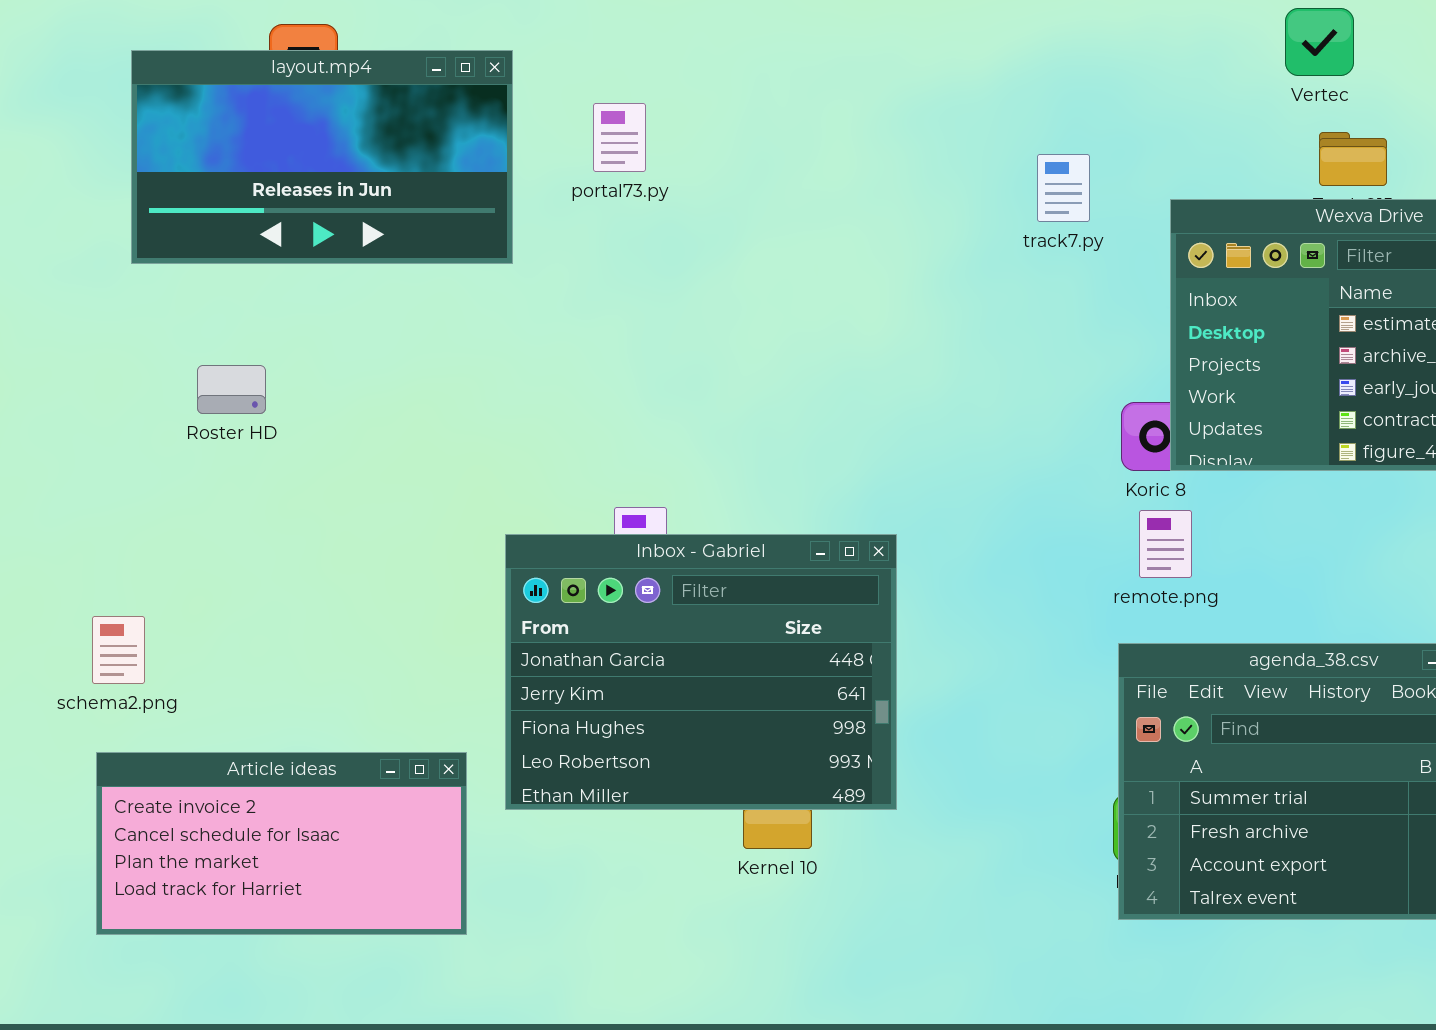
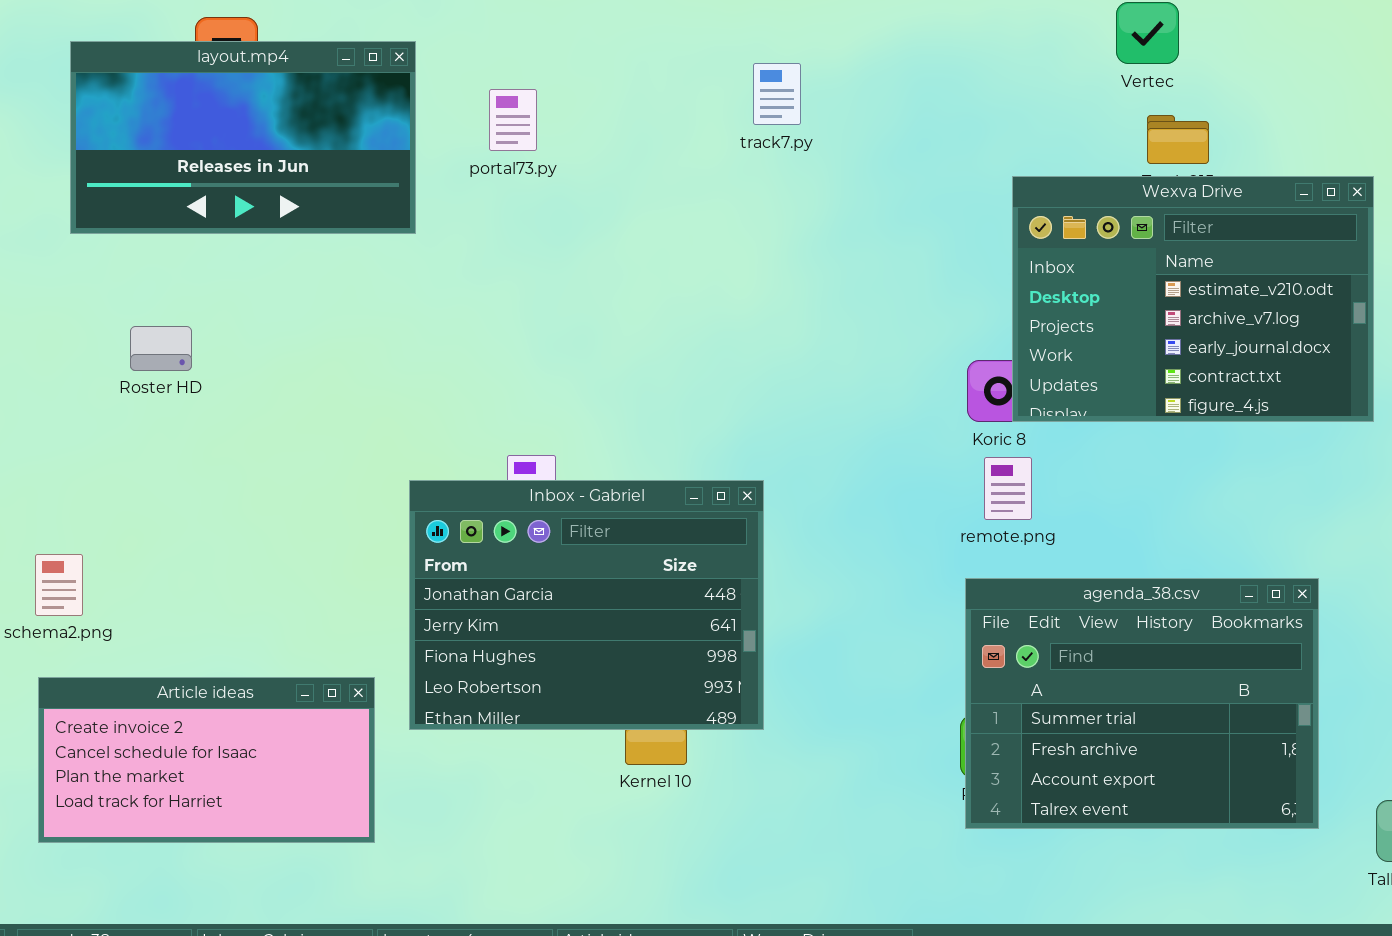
track7.py: [1037,154,1090,222] -> [753,63,801,125], moved

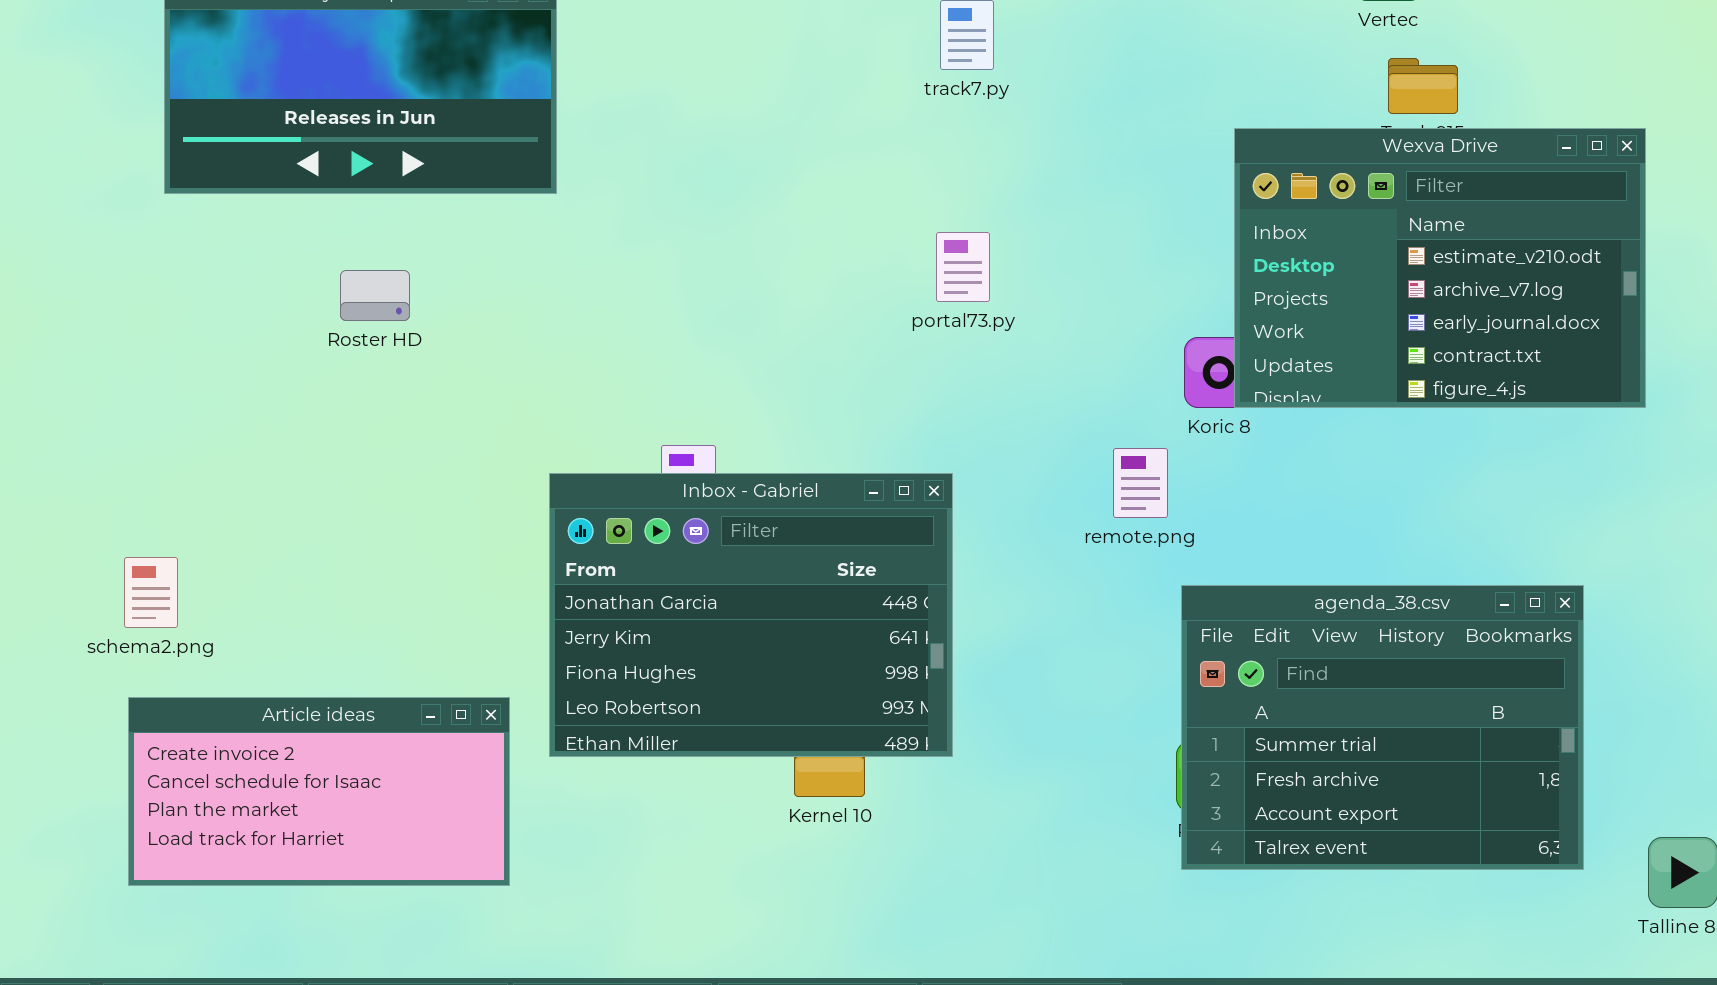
portal73.py: [489,89,537,151] -> [936,232,990,302], moved
Roster HD: [130,326,192,371] -> [340,270,410,321], moved
remote.png: [984,457,1032,520] -> [1113,448,1168,518], moved

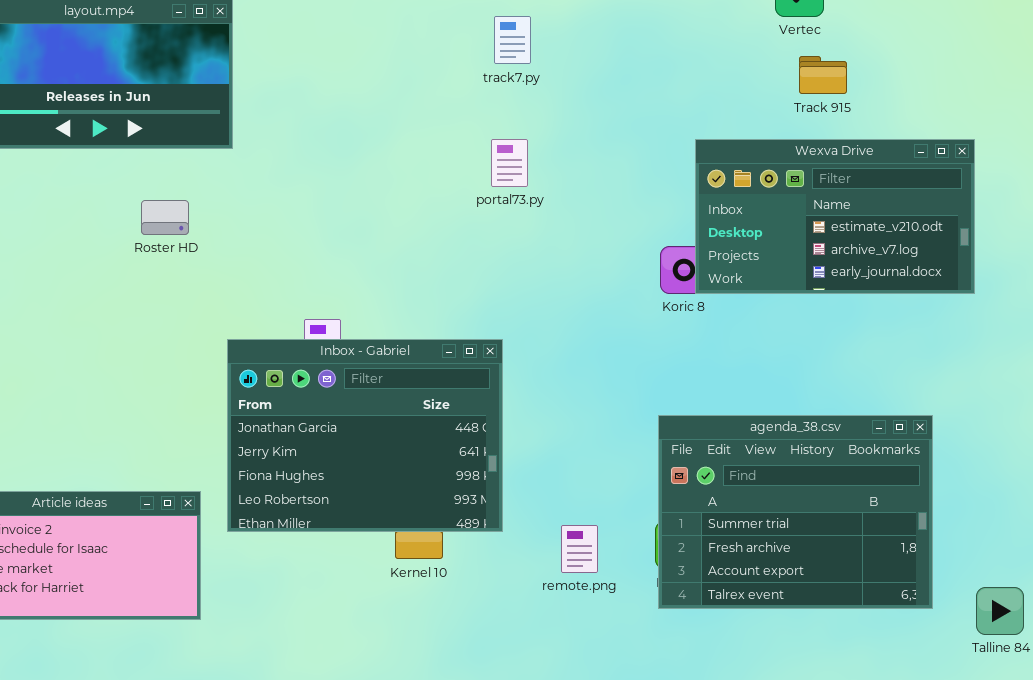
Wexva Drive: [1234,128,1646,408] -> [695,139,975,294], resized
portal73.py: [936,232,990,302] -> [491,139,528,187], moved
Roster HD: [340,270,410,321] -> [141,200,189,235], moved
remote.png: [1113,448,1168,518] -> [561,525,598,573], moved

